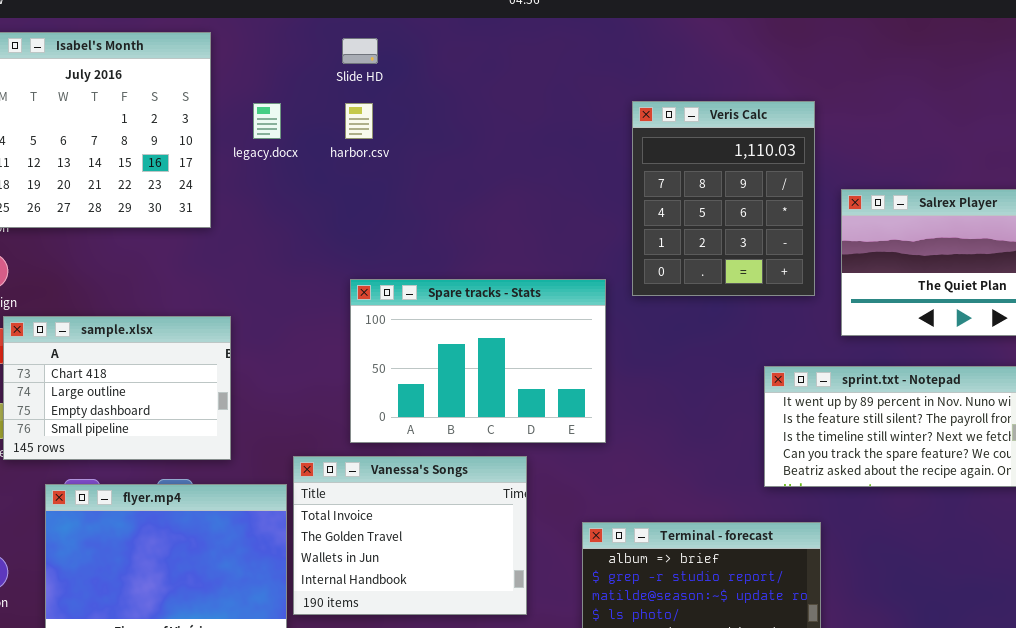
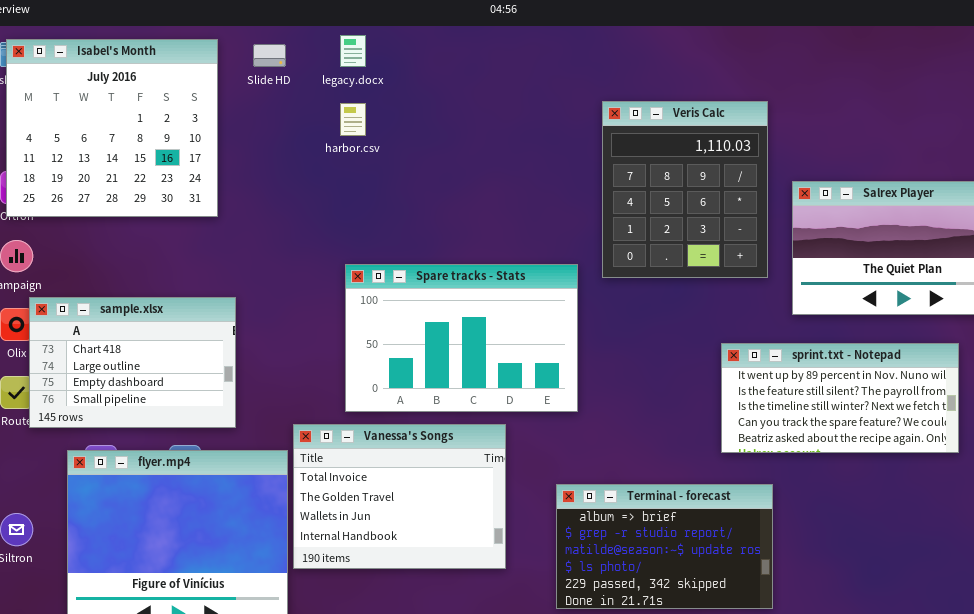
Slide HD: [342,38,378,64] -> [253,44,286,67], moved
legacy.docx: [253,103,281,139] -> [340,35,366,67], moved

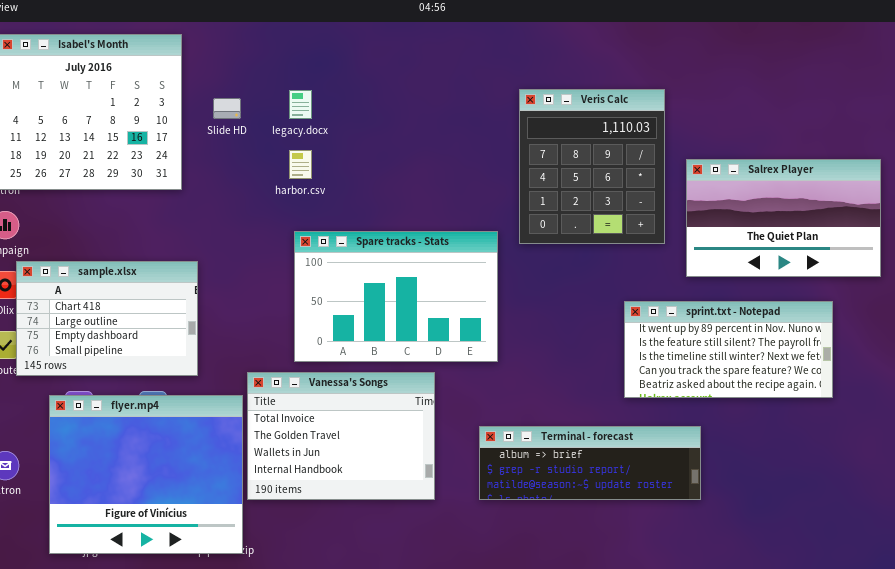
legacy.docx: [340,35,366,67] -> [289,90,312,119], moved
Slide HD: [253,44,286,67] -> [213,98,241,119], moved
harbor.csv: [340,103,366,136] -> [289,150,312,179], moved
Terminal - forecast: [556,484,773,609] -> [479,426,701,500], resized

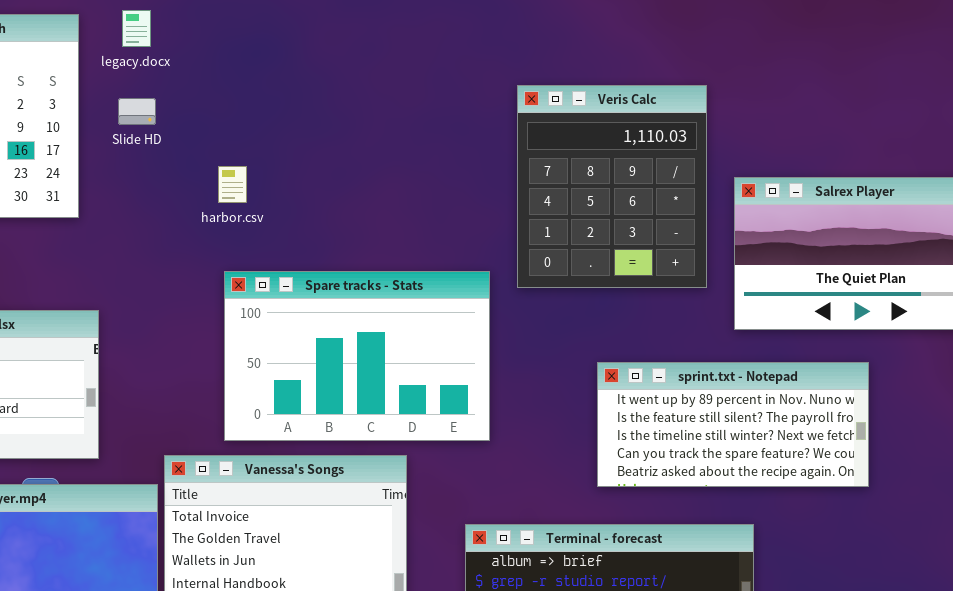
legacy.docx: [289,90,312,119] -> [122,10,151,47], moved
sprint.txt - Notepad: [624,301,833,398] -> [597,362,869,487], moved

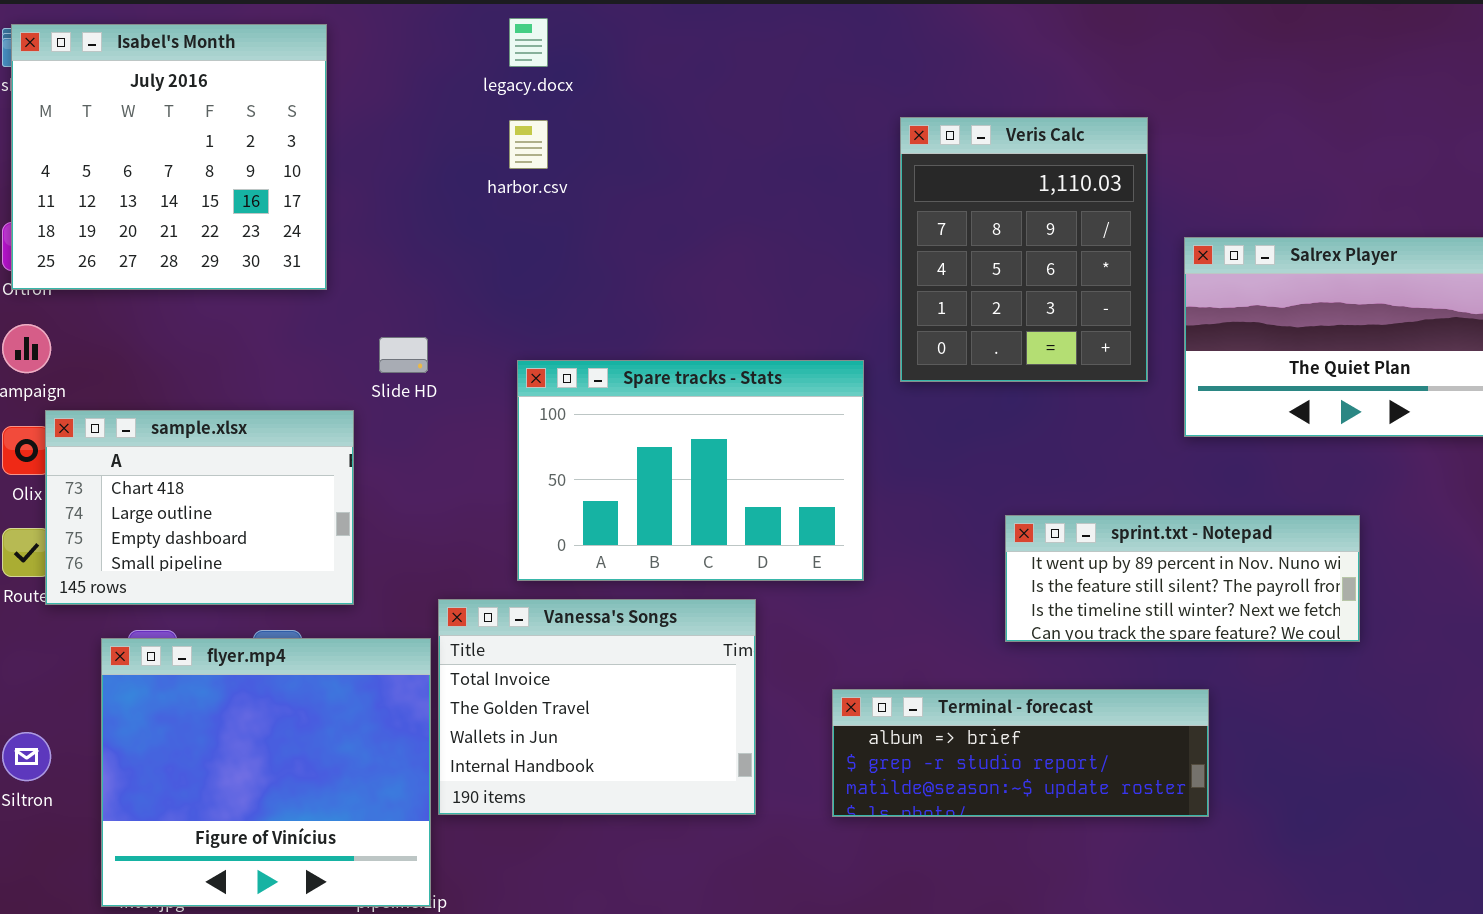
legacy.docx: [122,10,151,47] -> [509,18,548,67], moved
Slide HD: [118,98,156,125] -> [379,337,428,373], moved
harbor.csv: [218,166,247,203] -> [509,120,548,169], moved
sprint.txt - Notepad: [597,362,869,487] -> [1005,515,1360,642], resized

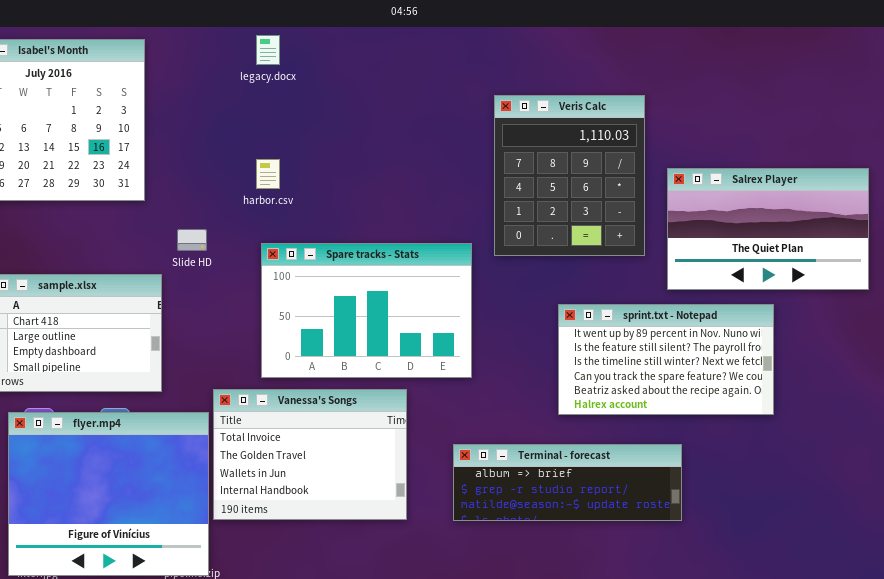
harbor.csv: [509,120,548,169] -> [256,159,280,189], moved
sprint.txt - Notepad: [1005,515,1360,642] -> [558,304,774,415], resized

